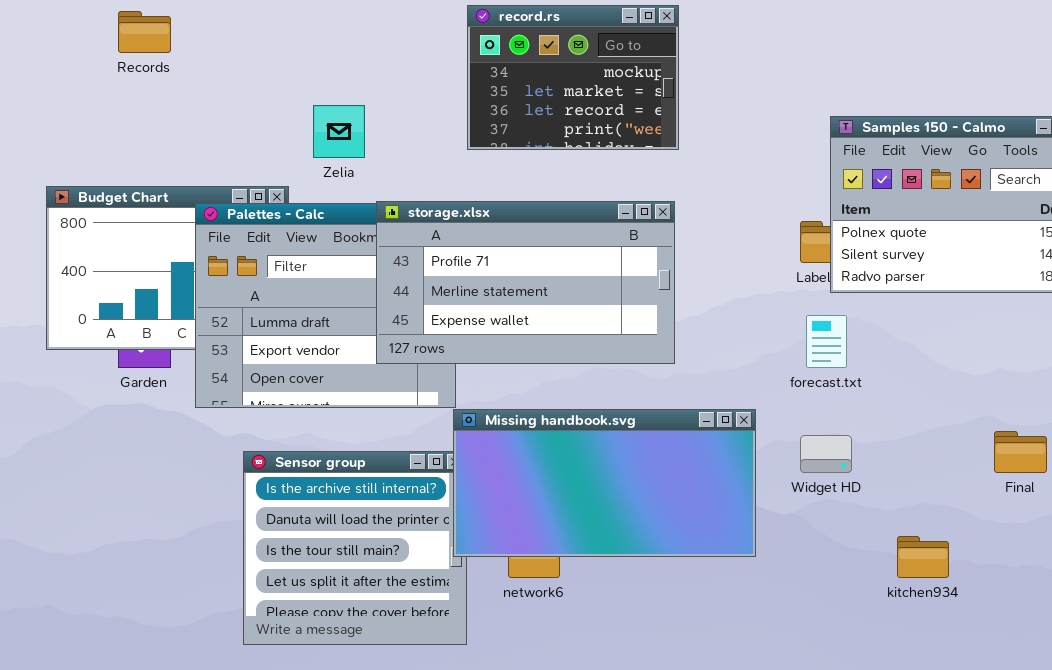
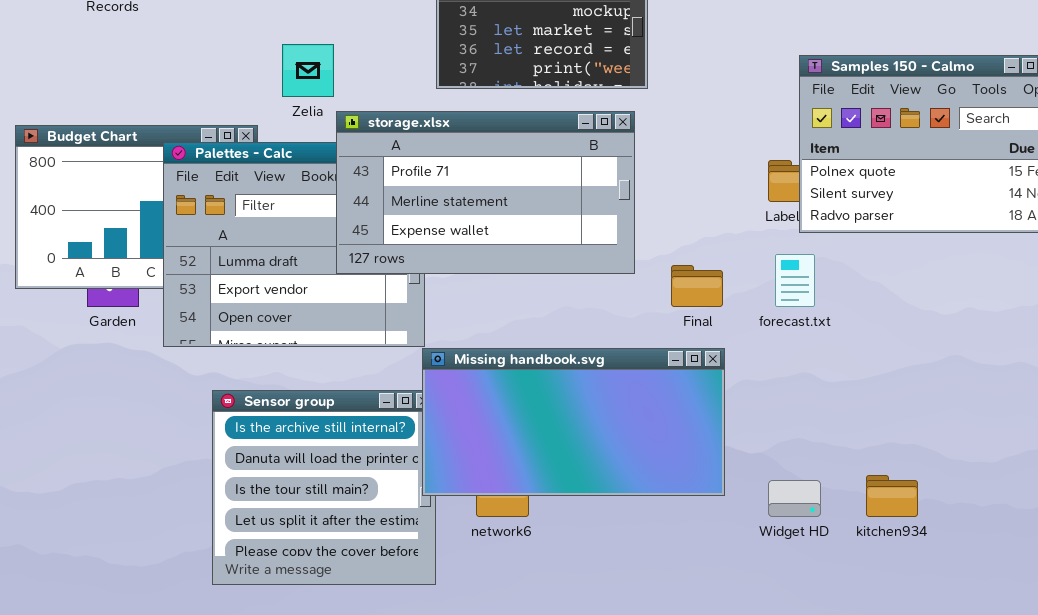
storage.xlsx: [376,201,675,364] -> [336,111,635,274], moved
Final: [994,431,1047,473] -> [671,265,723,307], moved
Widget HD: [800,435,852,473] -> [768,480,821,517], moved

